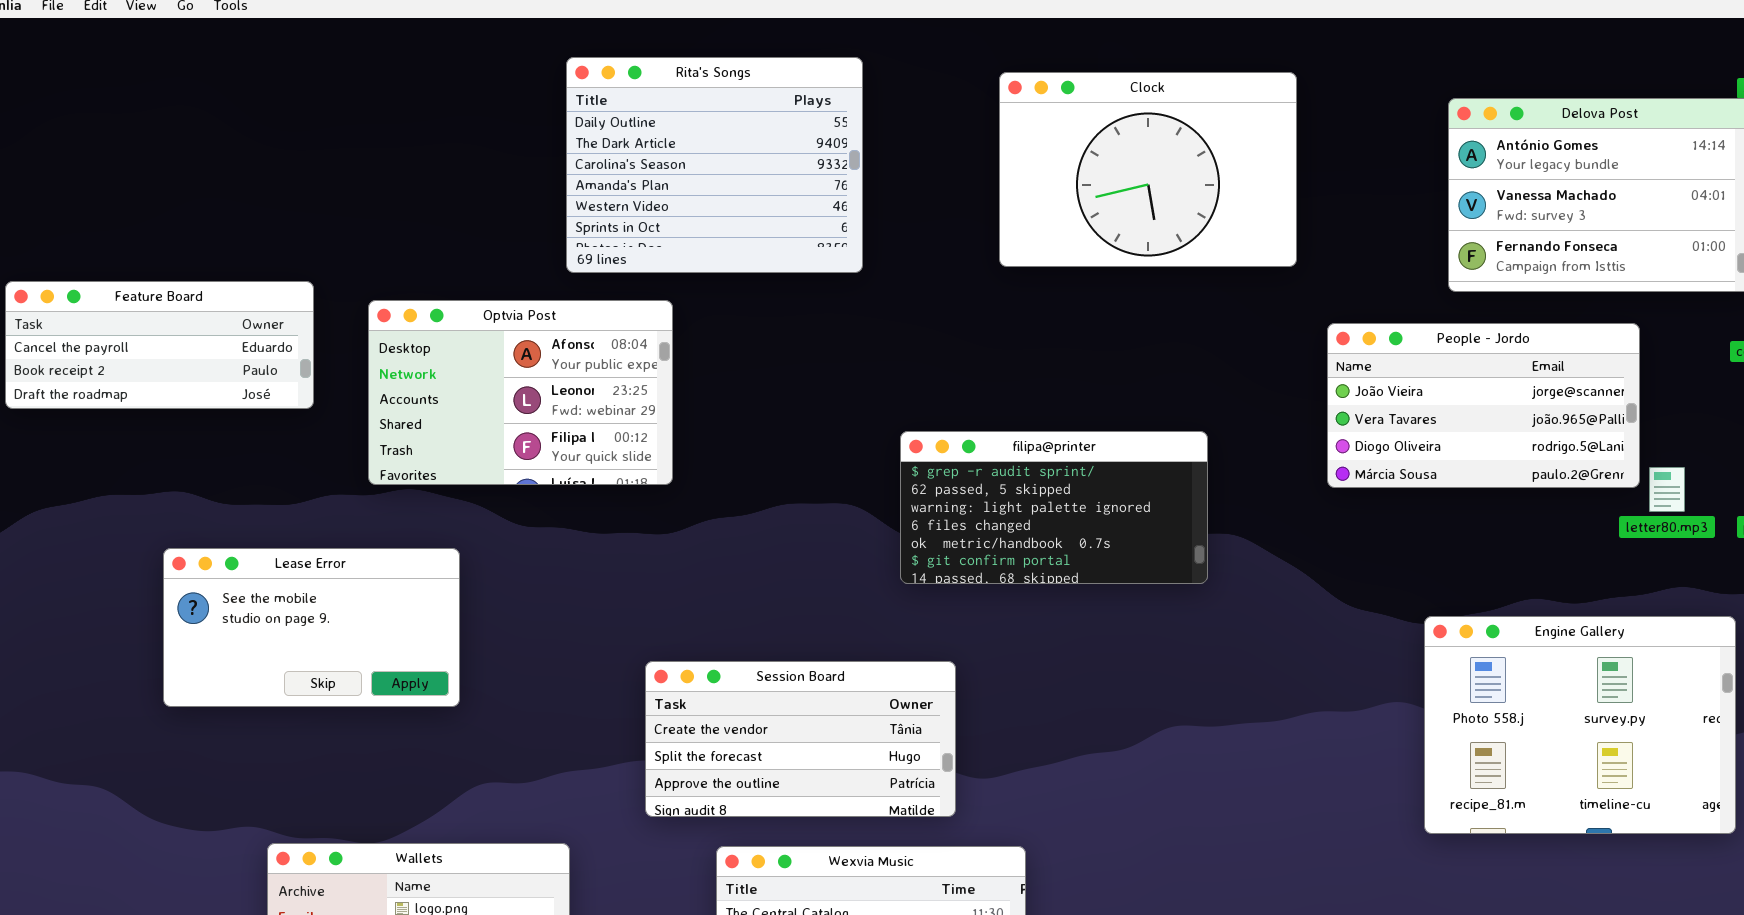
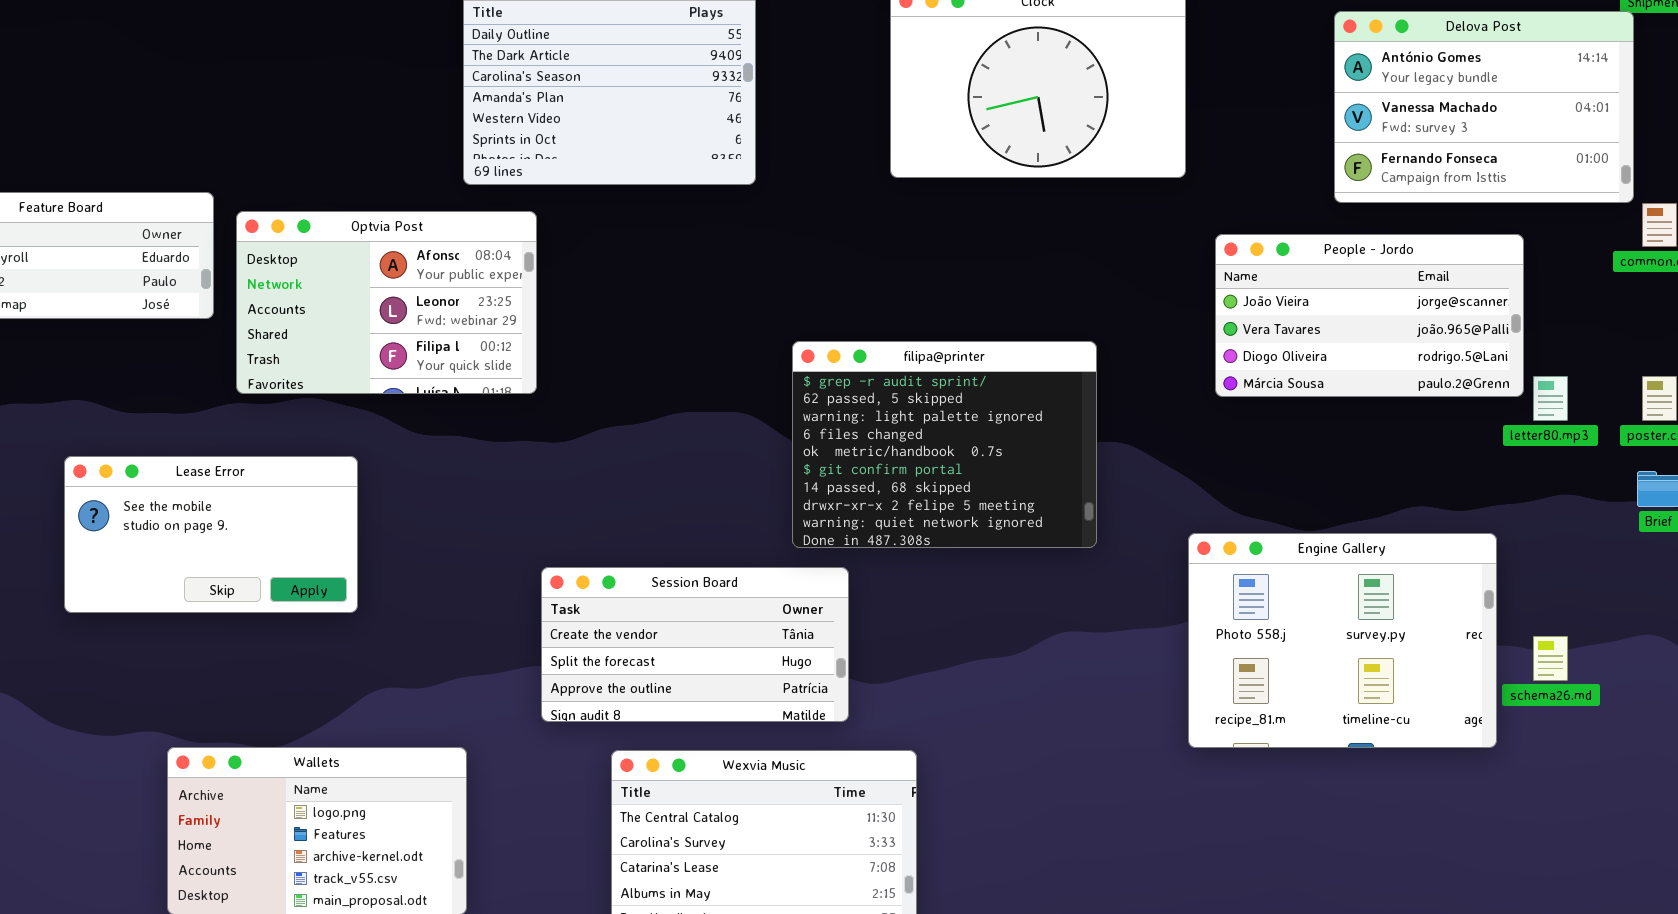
Optvia Post: [368,300,673,485] -> [236,211,537,394], moved
filipa@printer: [900,431,1208,584] -> [792,341,1097,548], resized
Engine Gallery: [1424,616,1736,834] -> [1188,533,1497,748], moved

